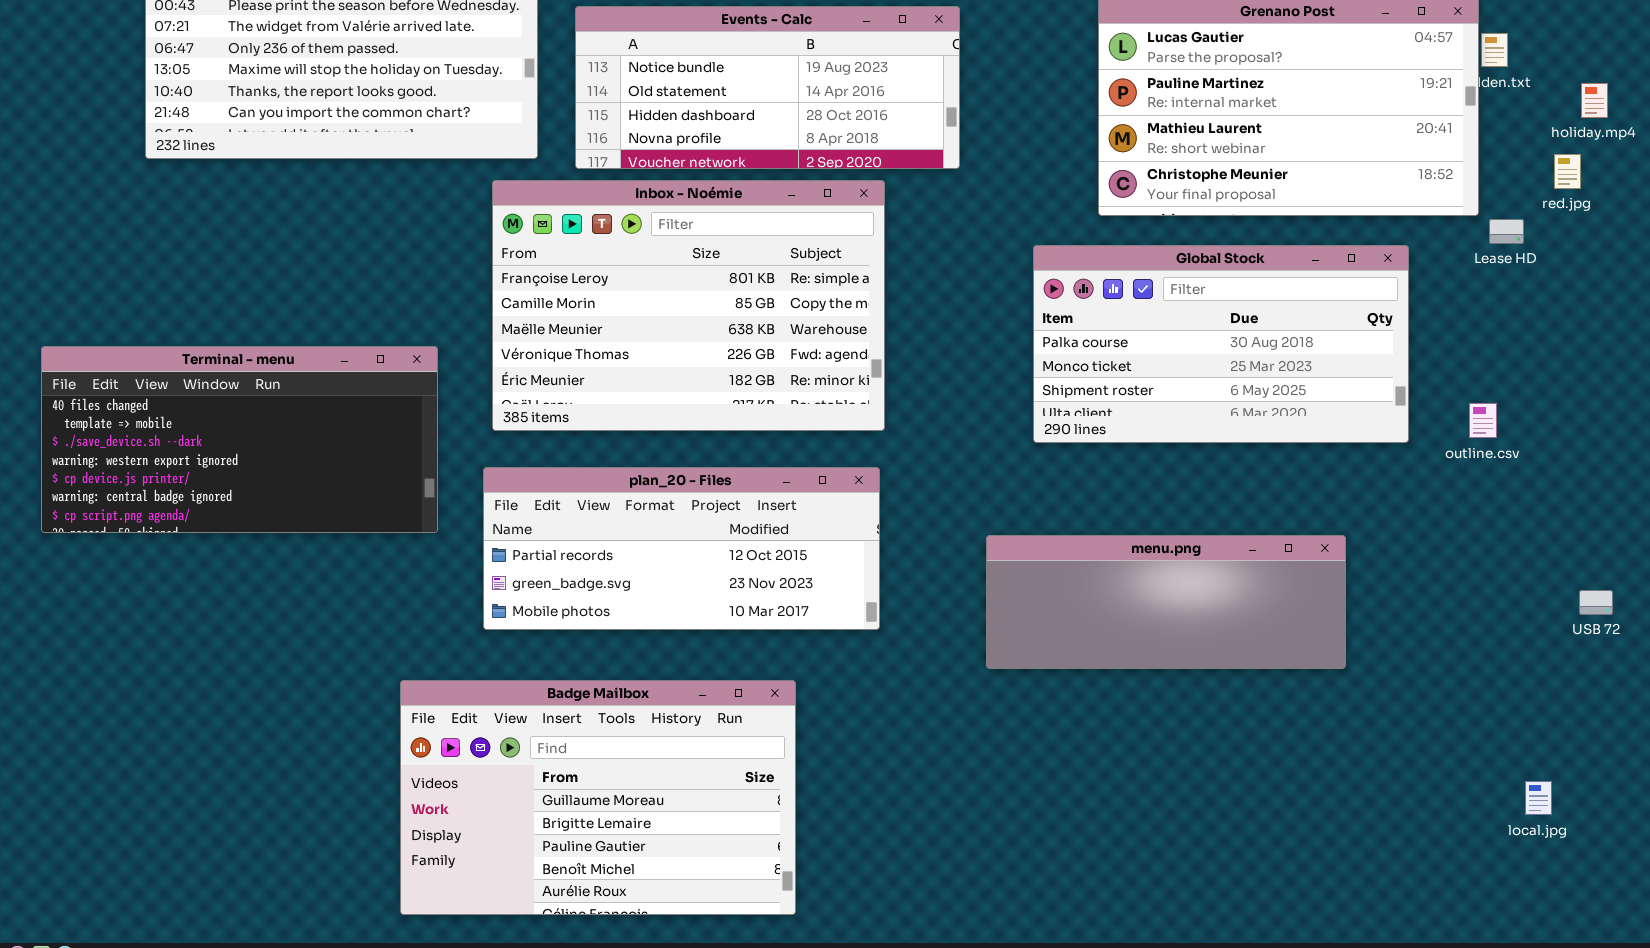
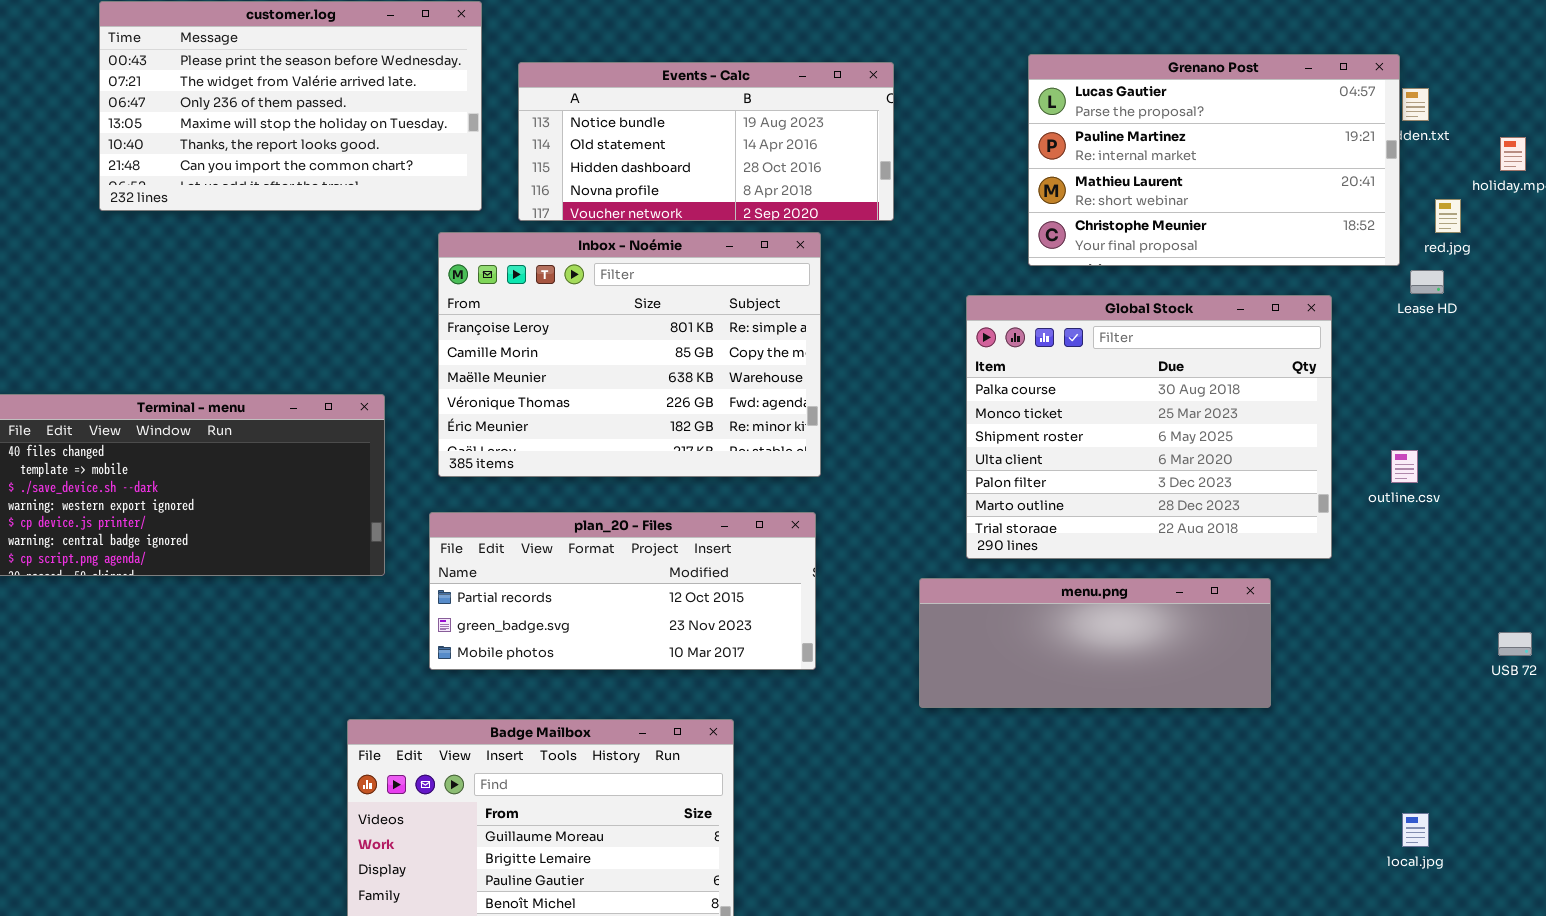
red.jpg: [1554,154,1581,189] -> [1435,199,1461,233], moved
Global Stock: [1033,245,1409,443] -> [966,295,1332,559], resized
local.jpg: [1525,781,1552,815] -> [1402,813,1429,847], moved

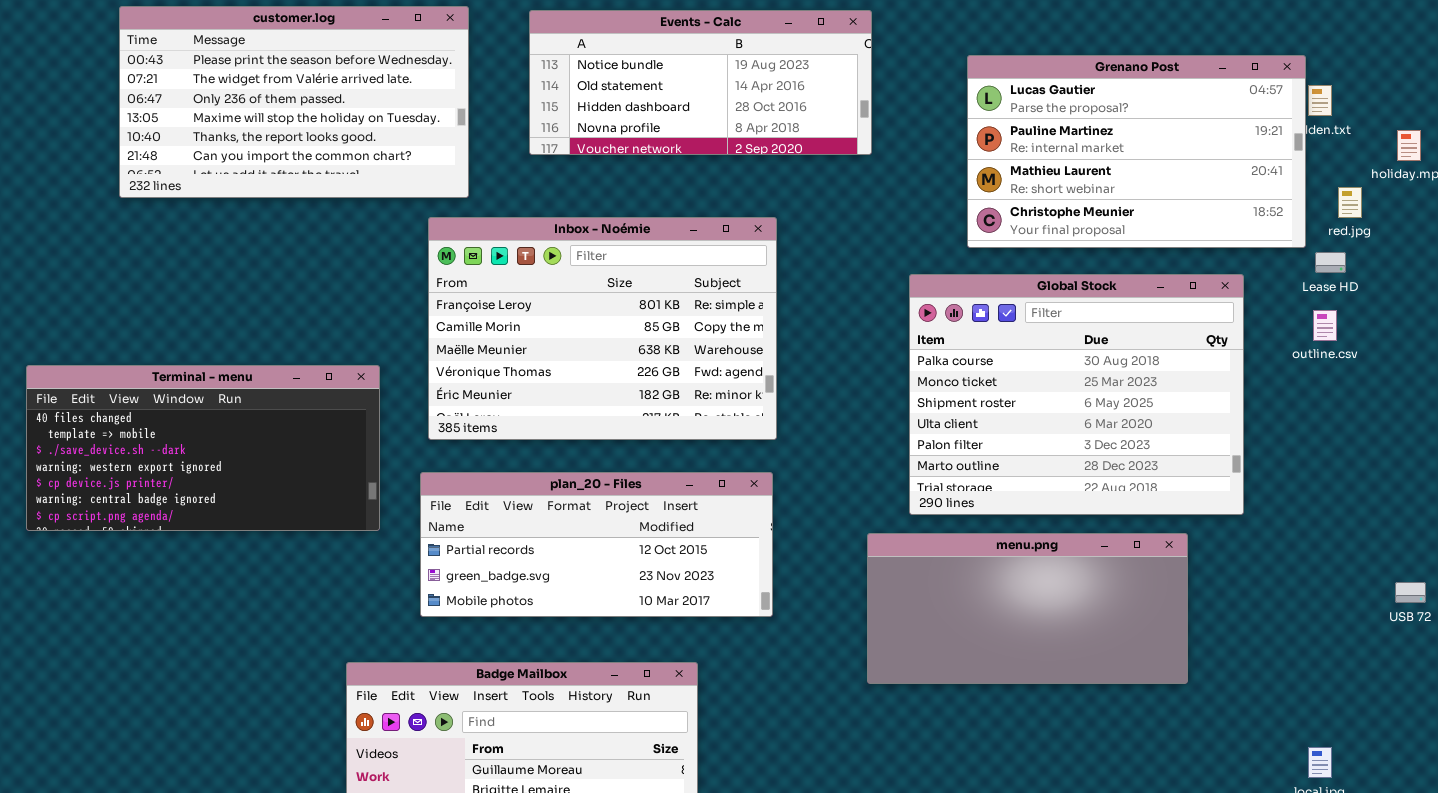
Events - Calc: [518,62,894,221] -> [529,10,872,155], moved
outline.csv: [1391,450,1418,483] -> [1313,310,1337,341], moved
menu.png: [919,578,1271,708] -> [867,533,1188,684], resized

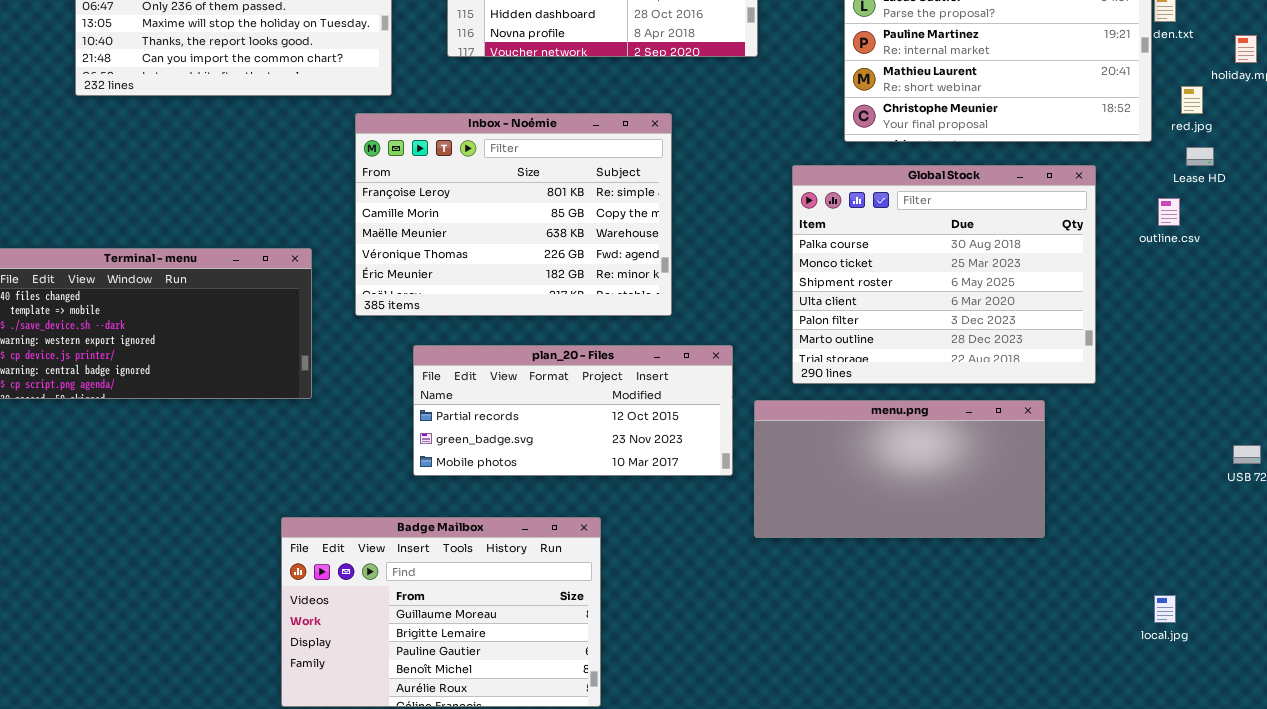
Lease HD: [1315,252,1346,273] -> [1186,147,1214,166], moved
plan_20 - Files: [420,472,773,617] -> [413,345,733,476], moved

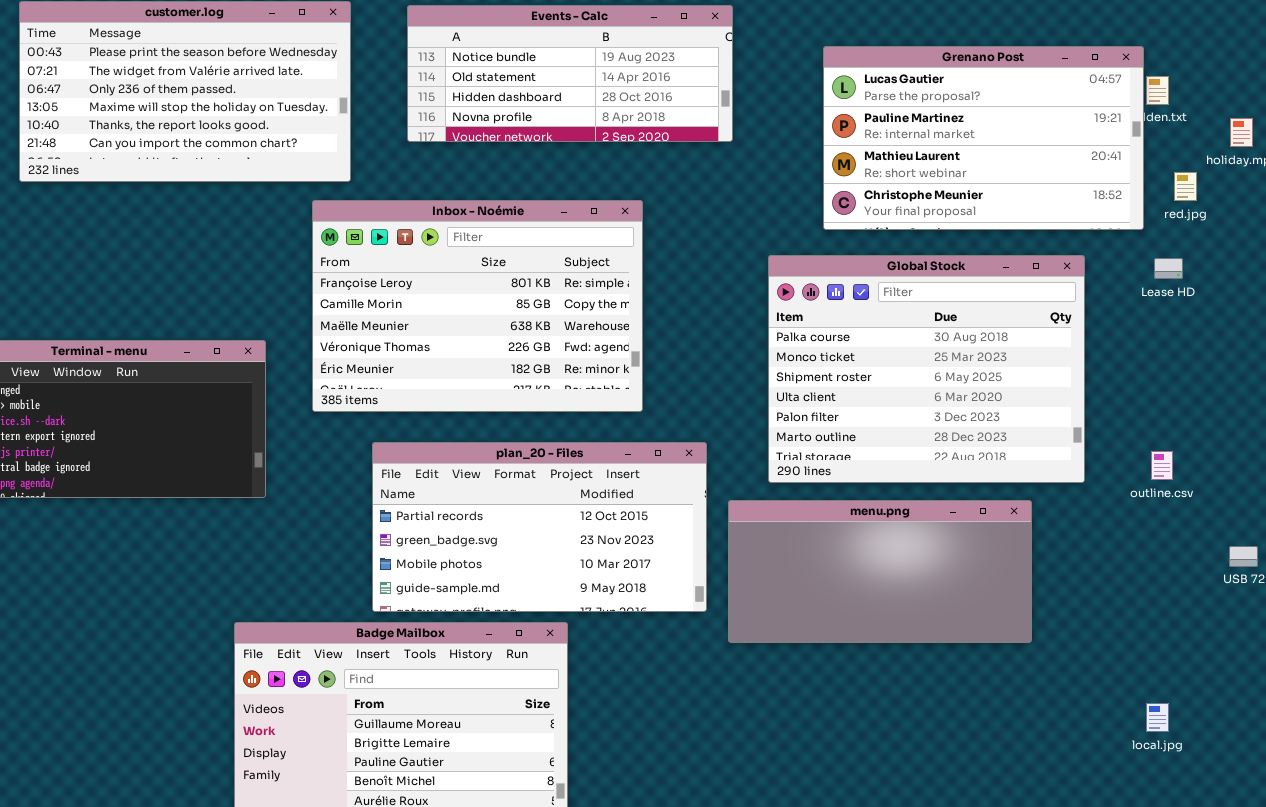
Lease HD: [1186,147,1214,166] -> [1154,258,1183,279], moved
outline.csv: [1158,198,1180,226] -> [1151,451,1173,480], moved
plan_20 - Files: [413,345,733,476] -> [372,442,707,612], resized

